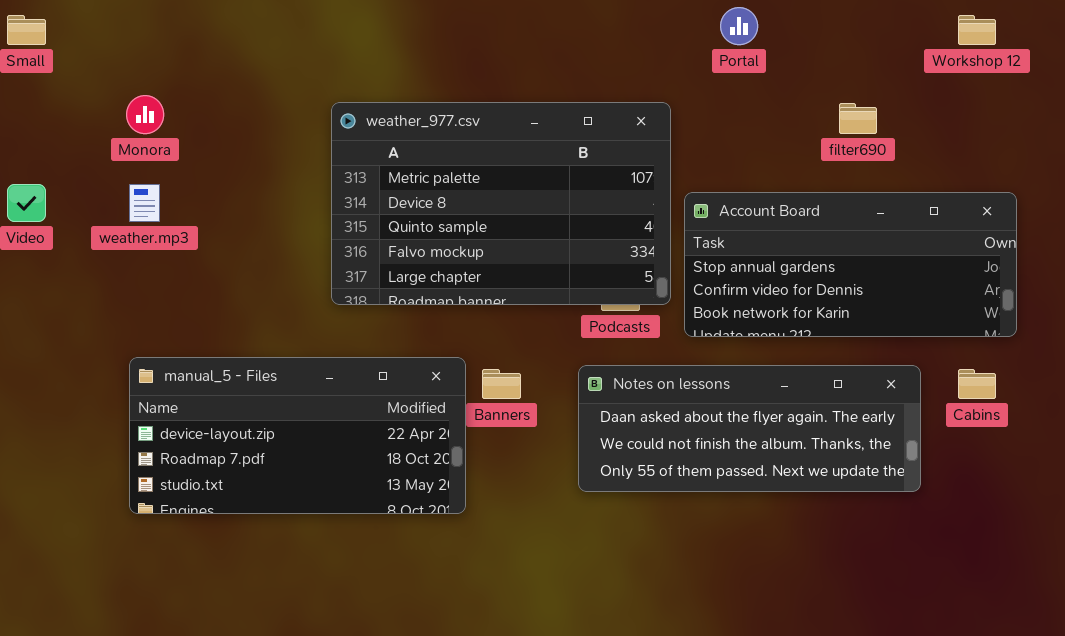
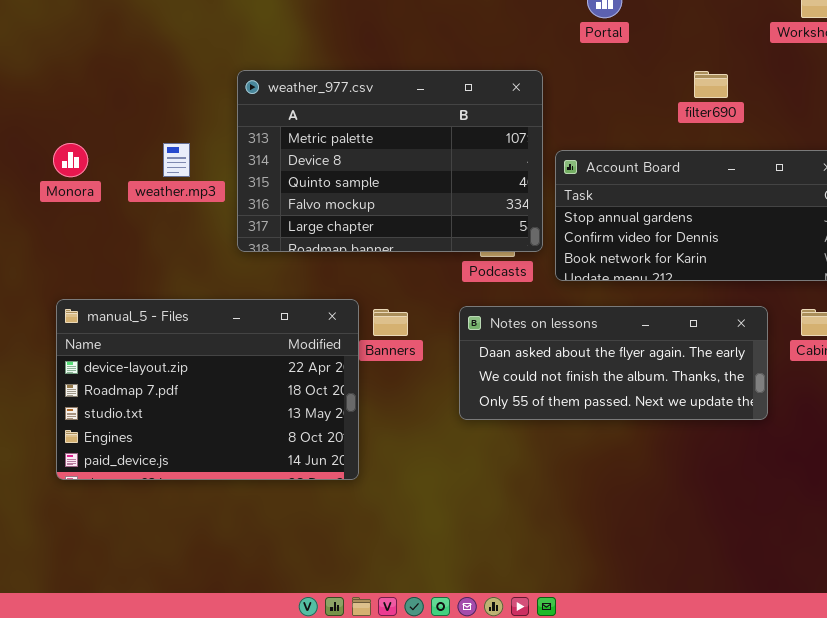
Monora: [126,95,164,134] -> [53,143,88,177], moved
weather.mp3: [129,184,160,222] -> [163,143,190,177], moved
manual_5 - Files: [129,357,466,514] -> [56,299,359,480], resized

